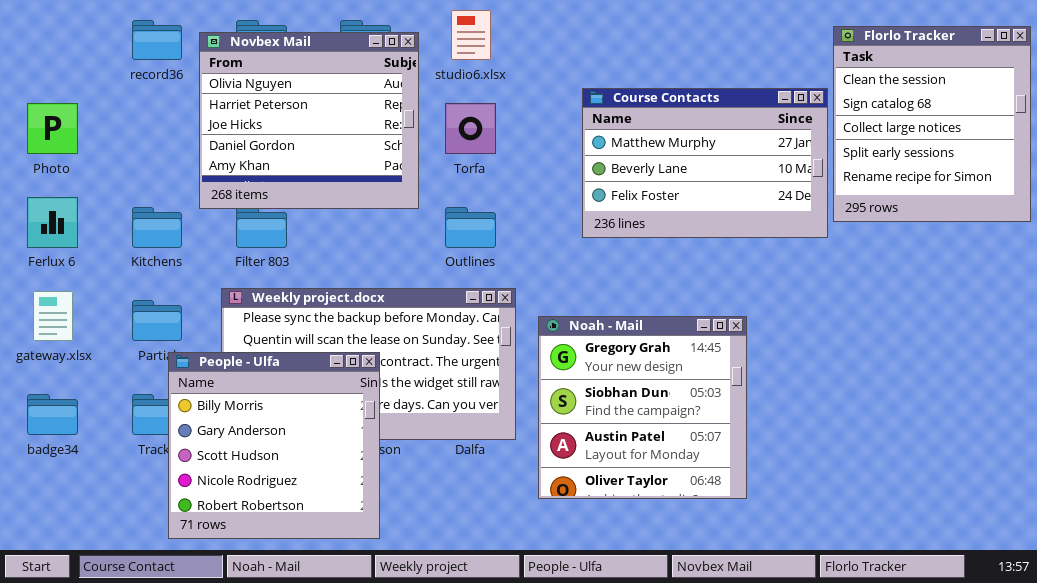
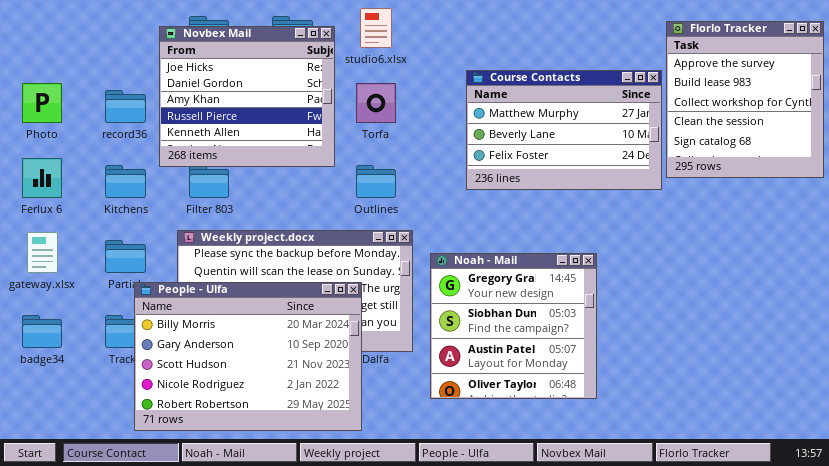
record36: [132,20,182,60] -> [105,90,146,123], moved
Florlo Tracker: [833,26,1031,222] -> [666,21,824,178], scrolled up 3 rows
Novbex Mail: [199,32,419,209] -> [159,26,335,167], scrolled down 2 rows
People - Ulfa: [168,352,380,539] -> [134,282,362,431], resized

